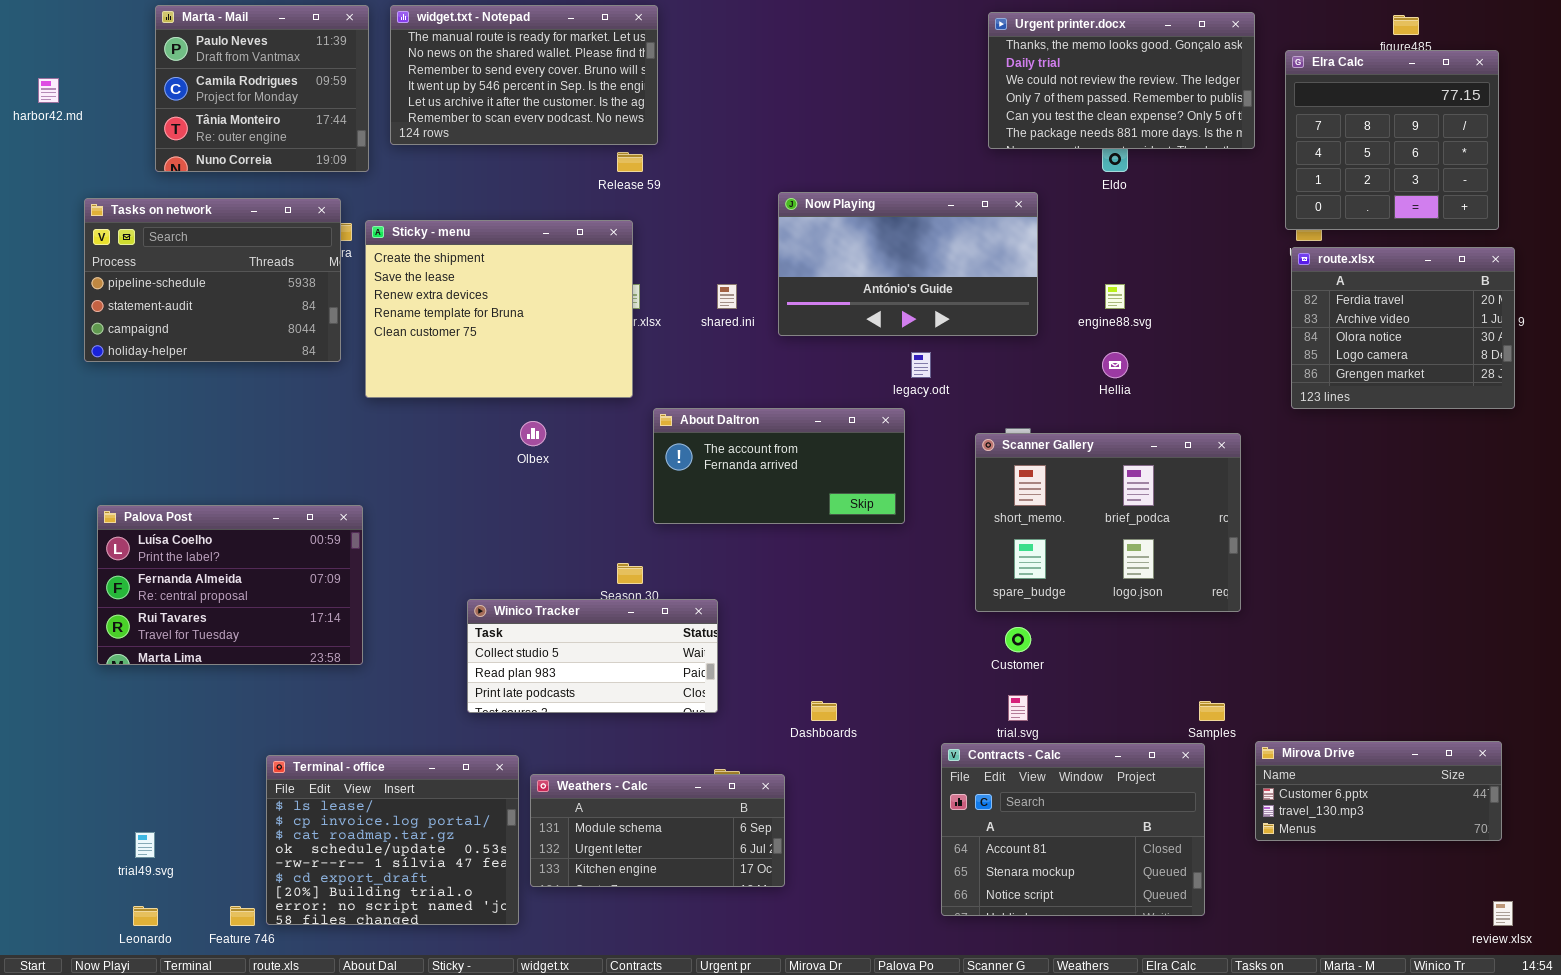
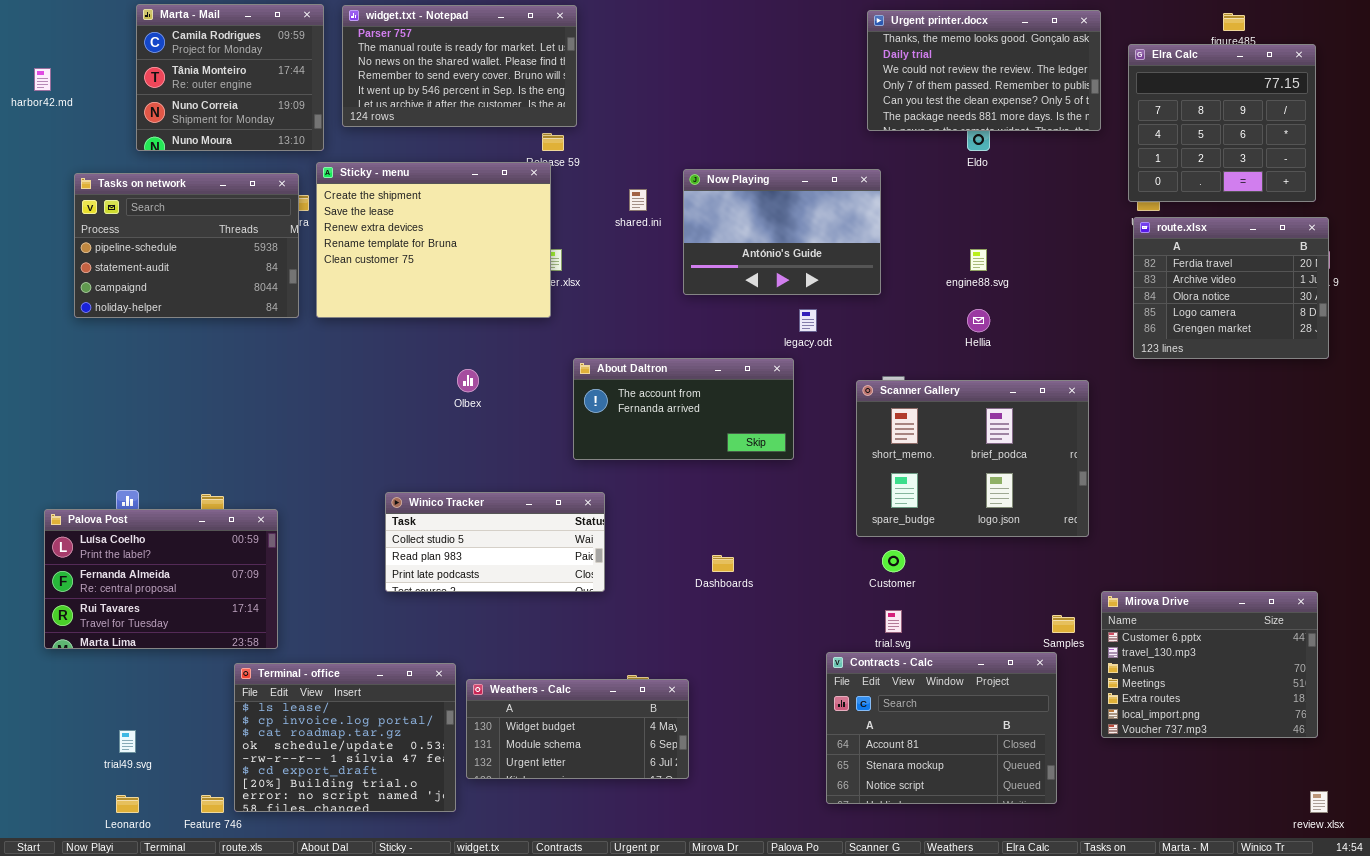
Marta - Mail: [155,5,369,172] -> [136,4,324,151], scrolled down 1 row
widget.txt - Notepad: [390,5,658,145] -> [342,5,577,127], scrolled up 1 row
Now Playing: [778,192,1038,336] -> [683,169,881,295], resized
Sticky - menu: [365,220,633,398] -> [316,162,551,318], moved
shared.ini: [717,284,737,309] -> [629,189,647,211], moved
Palova Post: [97,505,363,665] -> [44,509,278,649], moved
Winico Tracker: [467,599,718,713] -> [385,492,605,592], moved
Dashboards: [811,701,837,721] -> [712,555,734,572], moved
Mirova Drive: [1255,741,1502,841] -> [1101,591,1318,738], resized
Weathers - Calc: [530,774,785,887] -> [466,679,689,779], scrolled up 1 row

